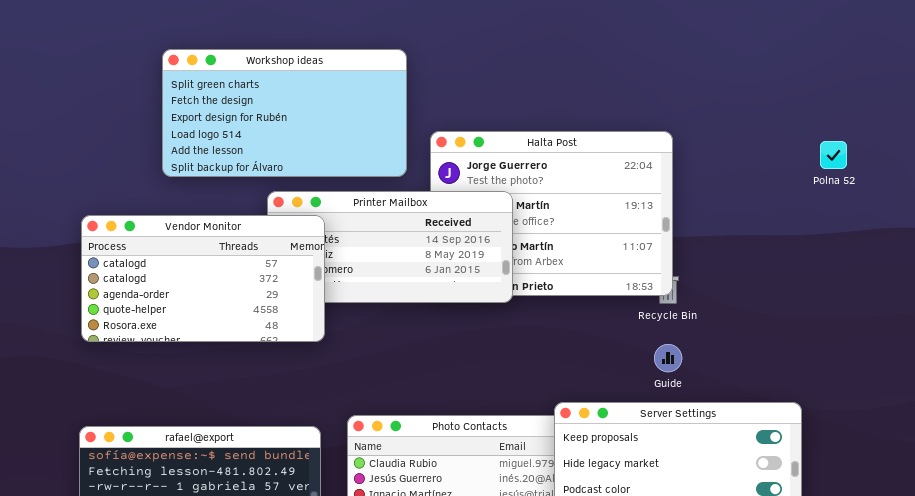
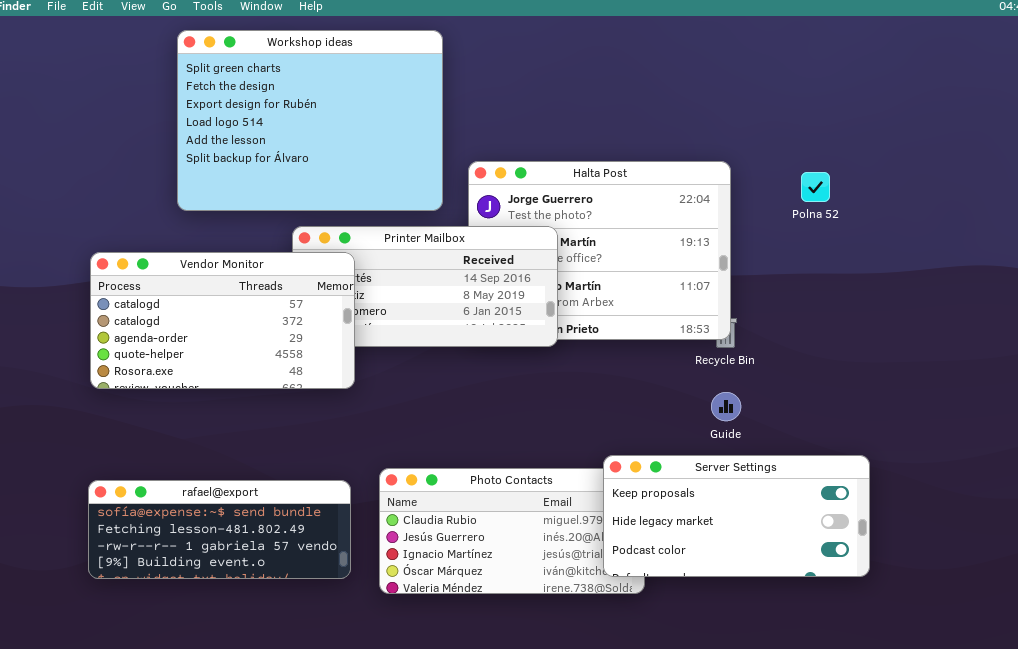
Workshop ideas: [162,49,407,177] -> [177,30,443,211], resized
Polna 52: [820,141,847,169] -> [801,172,830,202], moved

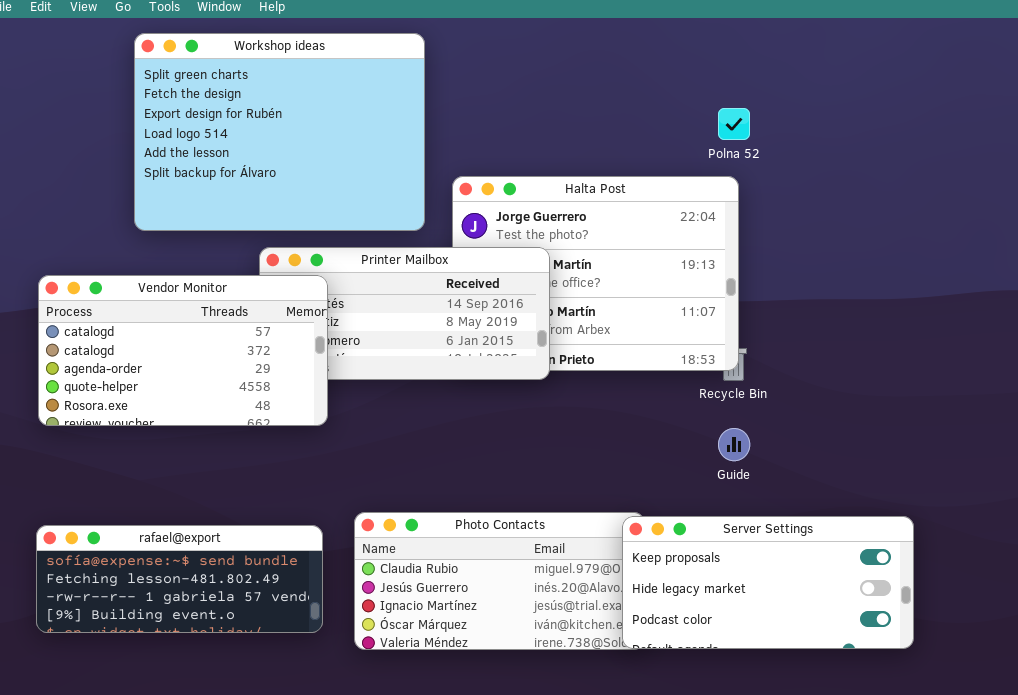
Polna 52: [801,172,830,202] -> [718,108,750,140], moved
Server Settings: [603,455,870,577] -> [622,516,914,649], moved

